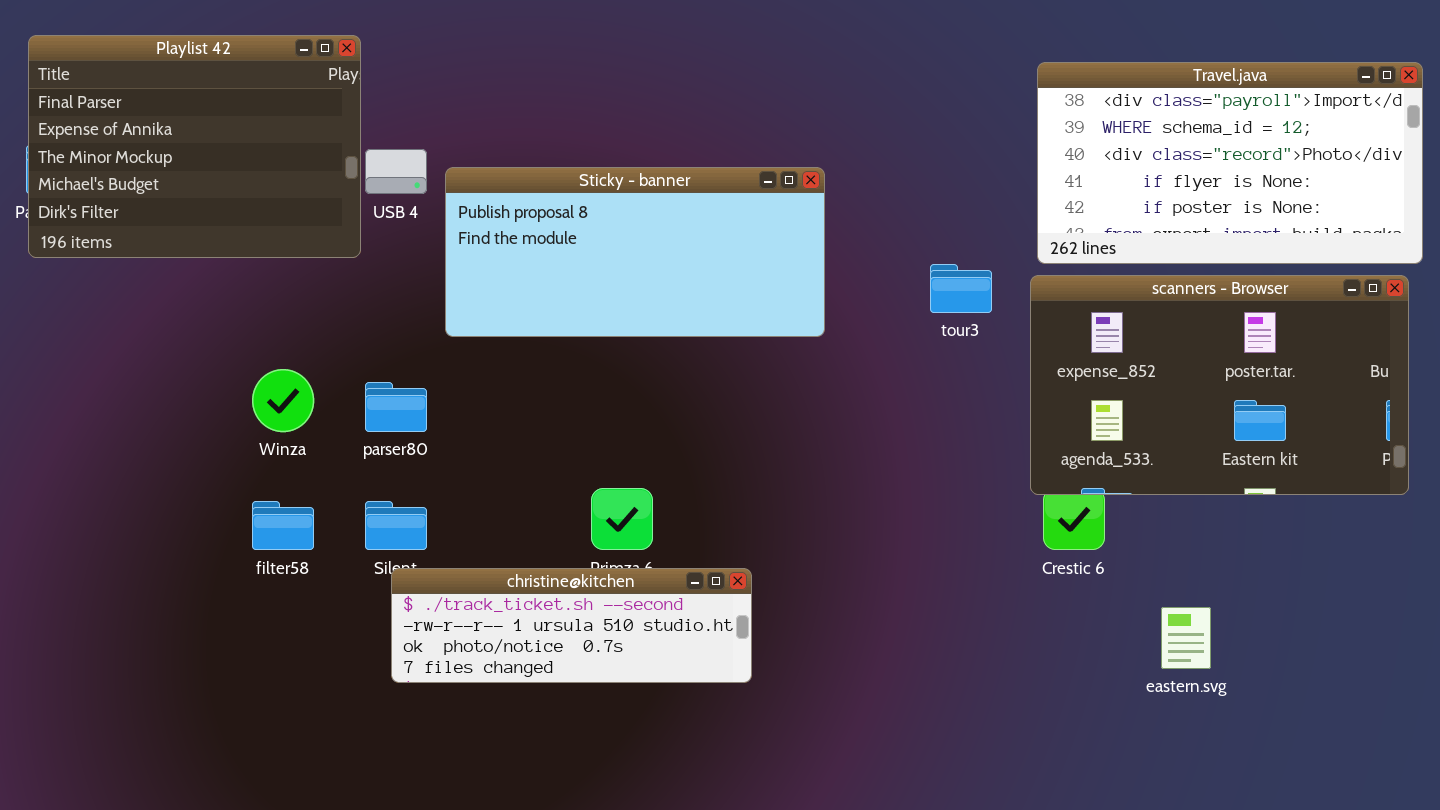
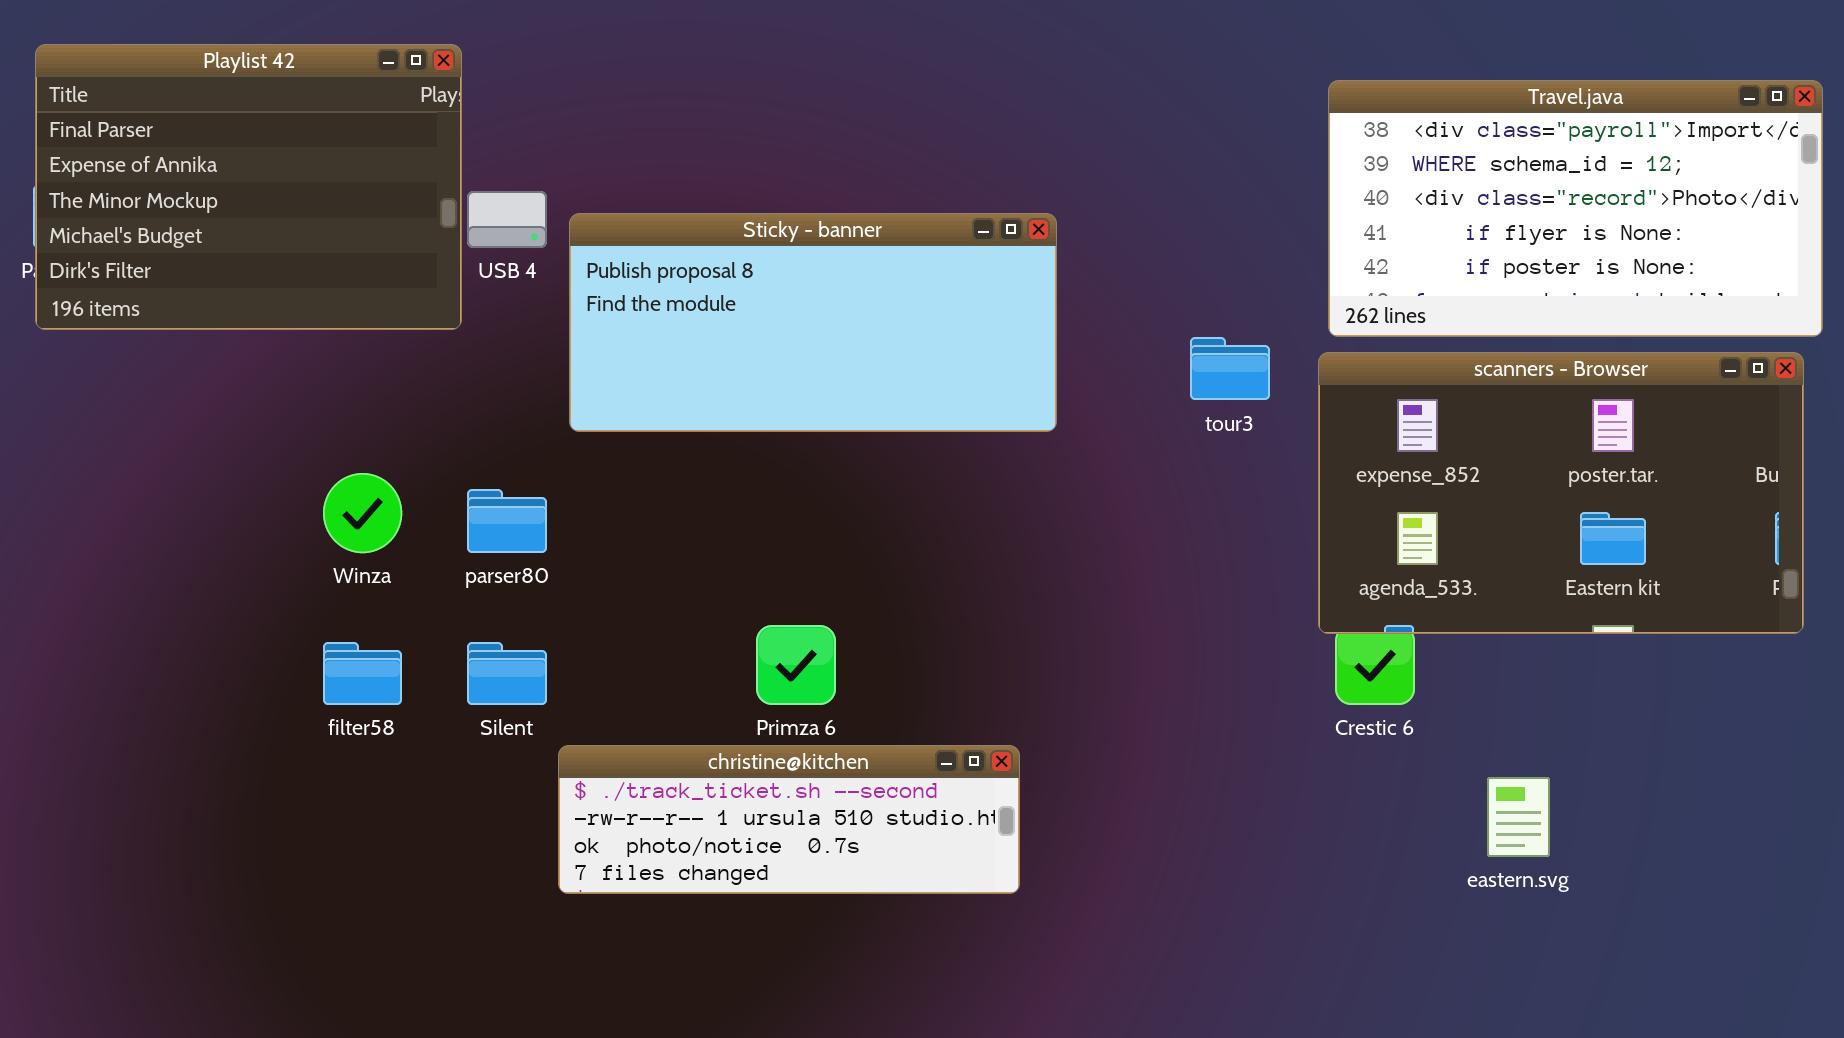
christine@kitchen: [391,568,752,683] -> [558,745,1020,894], moved

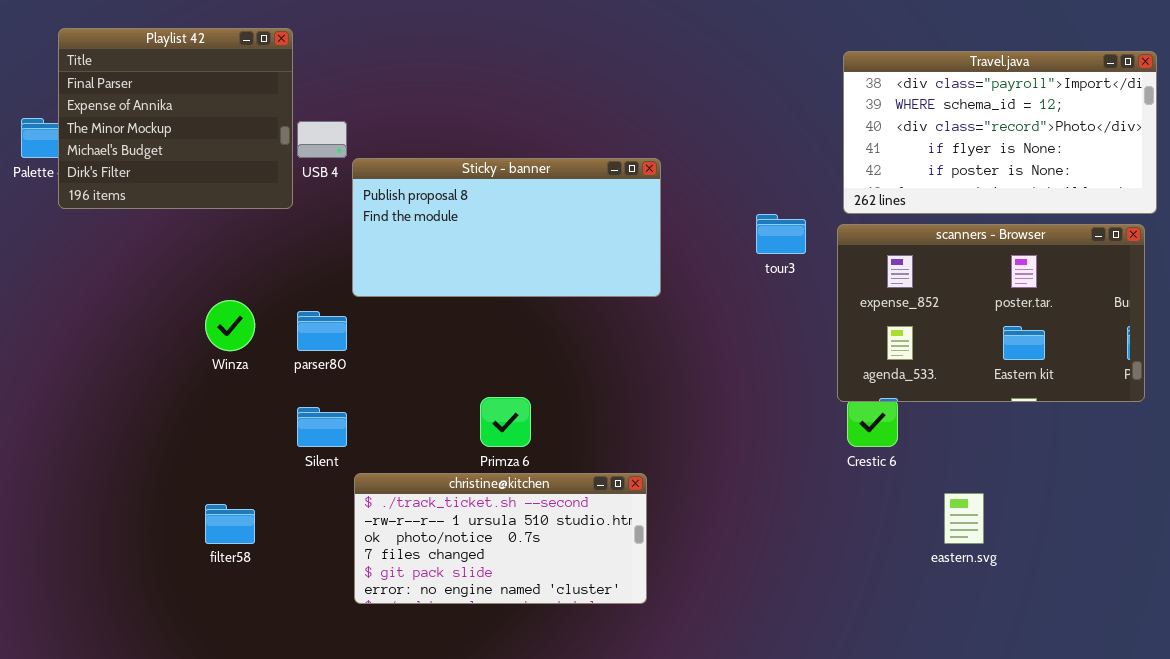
Playlist 42: [35,44,462,330] -> [58,28,293,209], resized
Sticky - banner: [569,213,1057,432] -> [352,158,661,297], moved
filter58: [323,642,402,705] -> [205,504,255,544], moved
christine@kitchen: [558,745,1020,894] -> [354,473,647,604], resized

